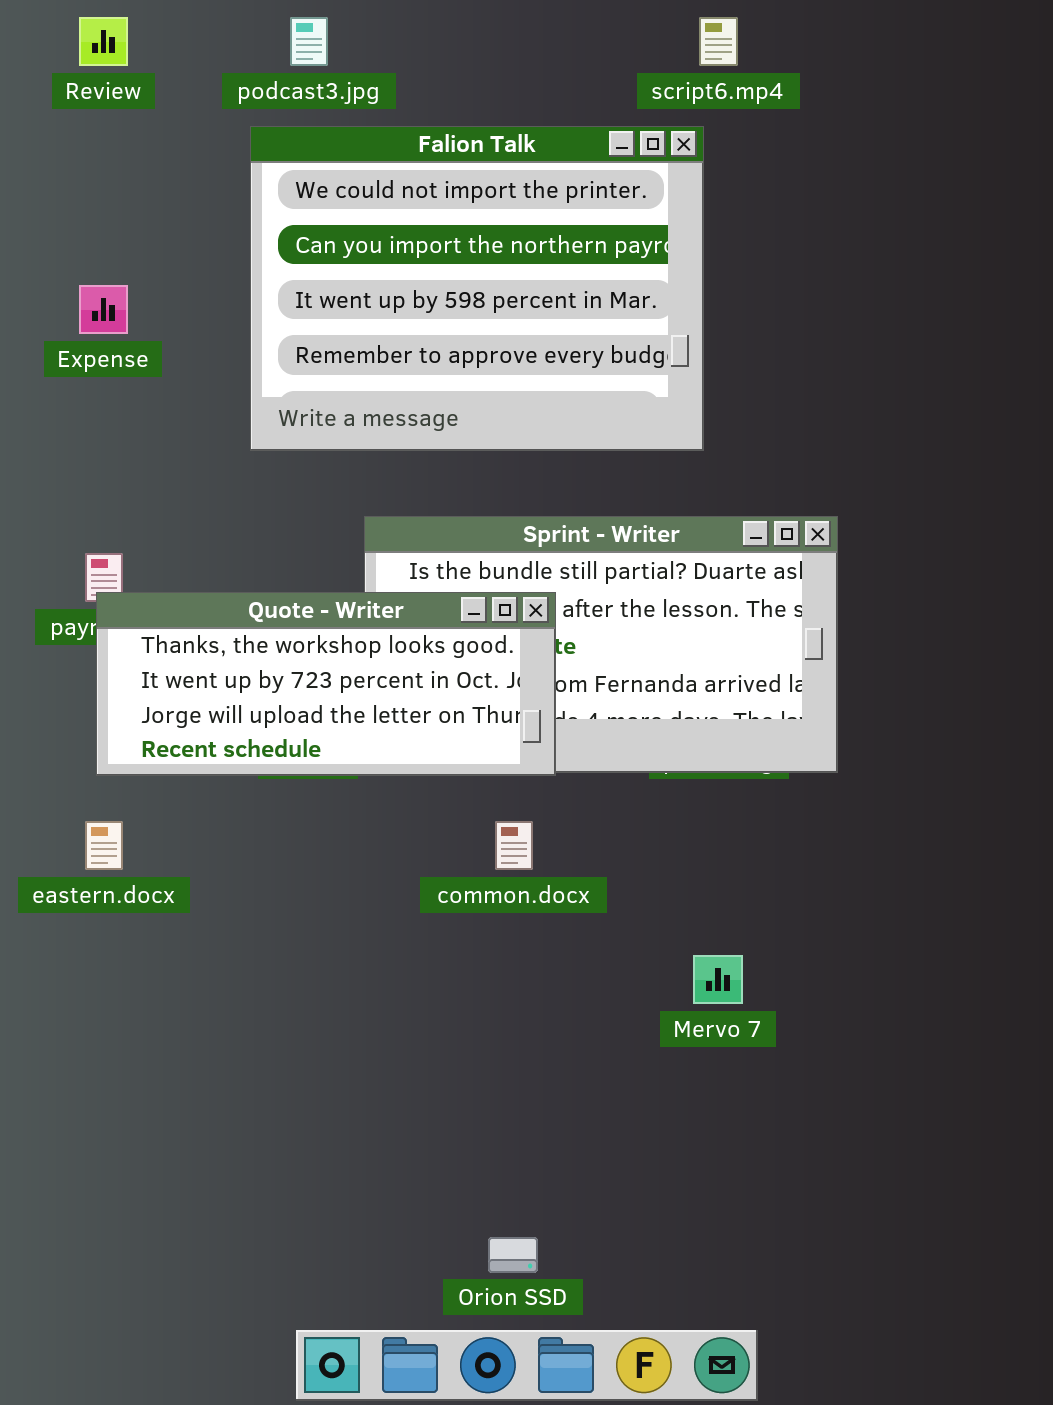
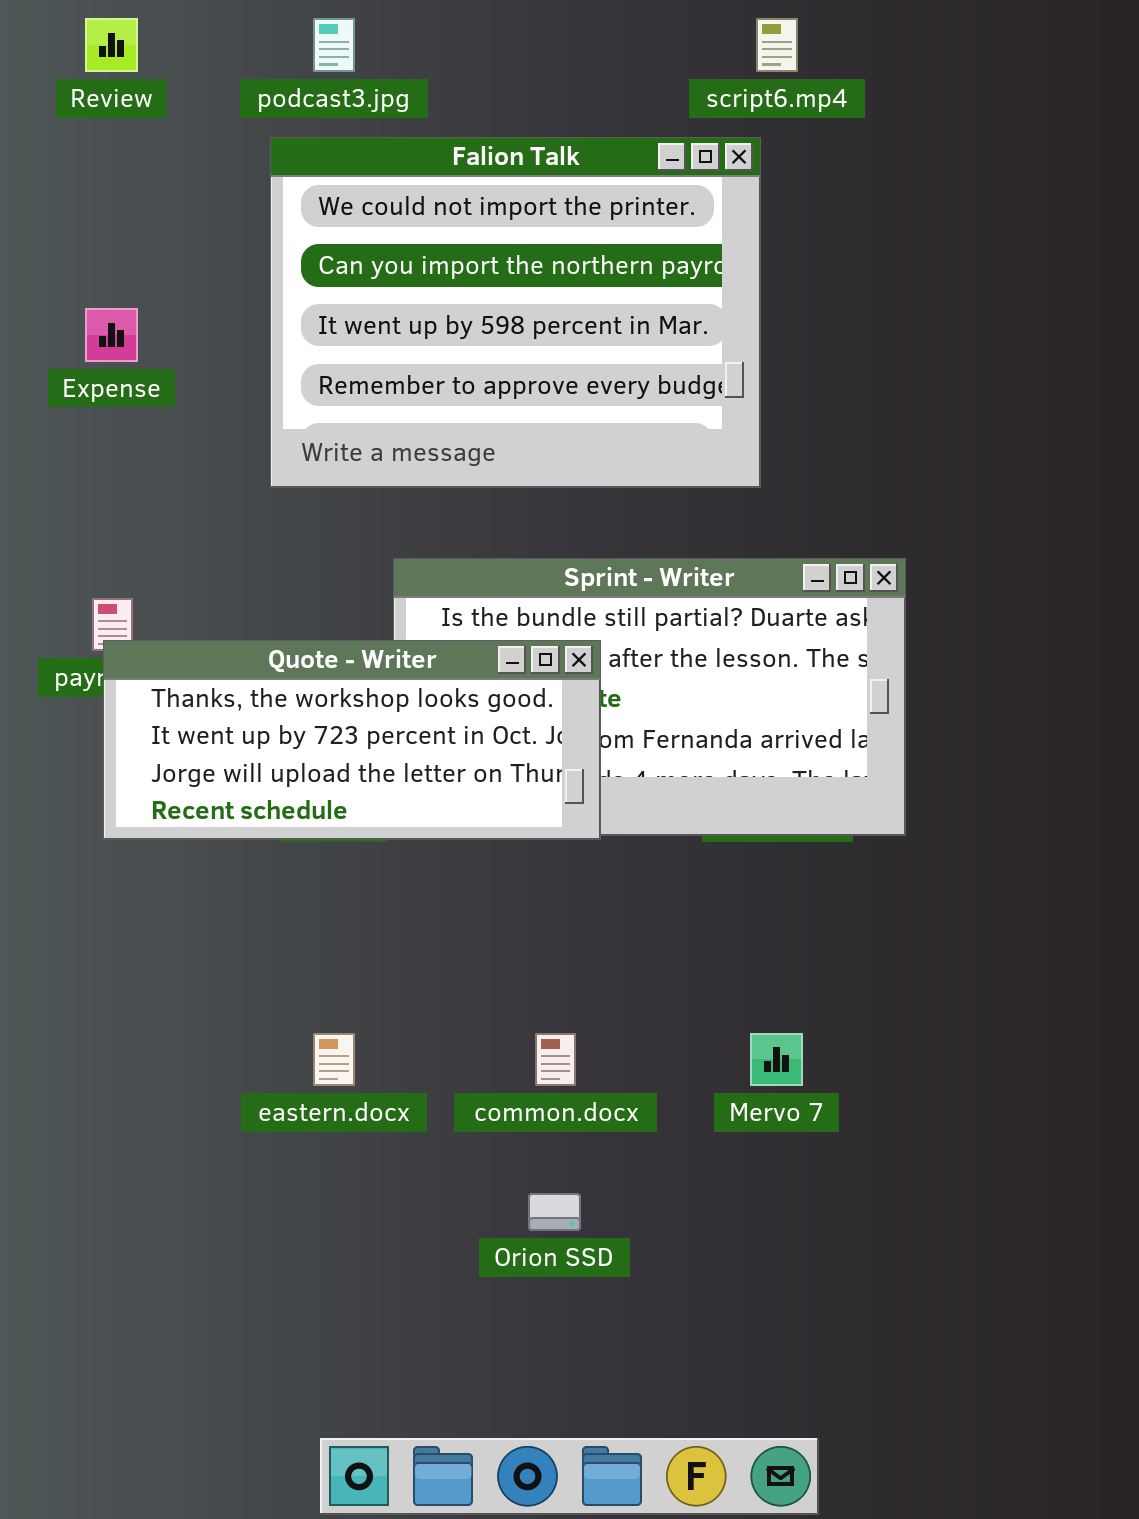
eastern.docx: [85,821,123,870] -> [313,1033,355,1086], moved
common.docx: [495,821,533,870] -> [535,1033,576,1086], moved
Orion SSD: [488,1237,538,1273] -> [528,1193,581,1231], moved

